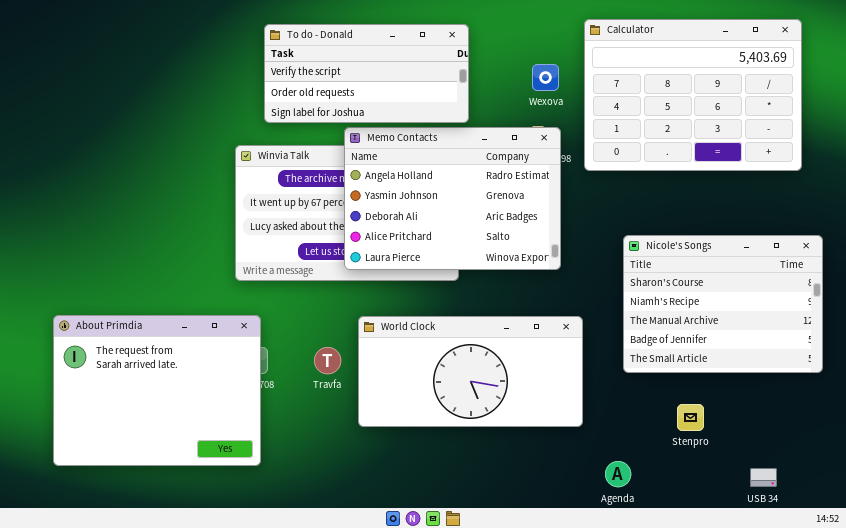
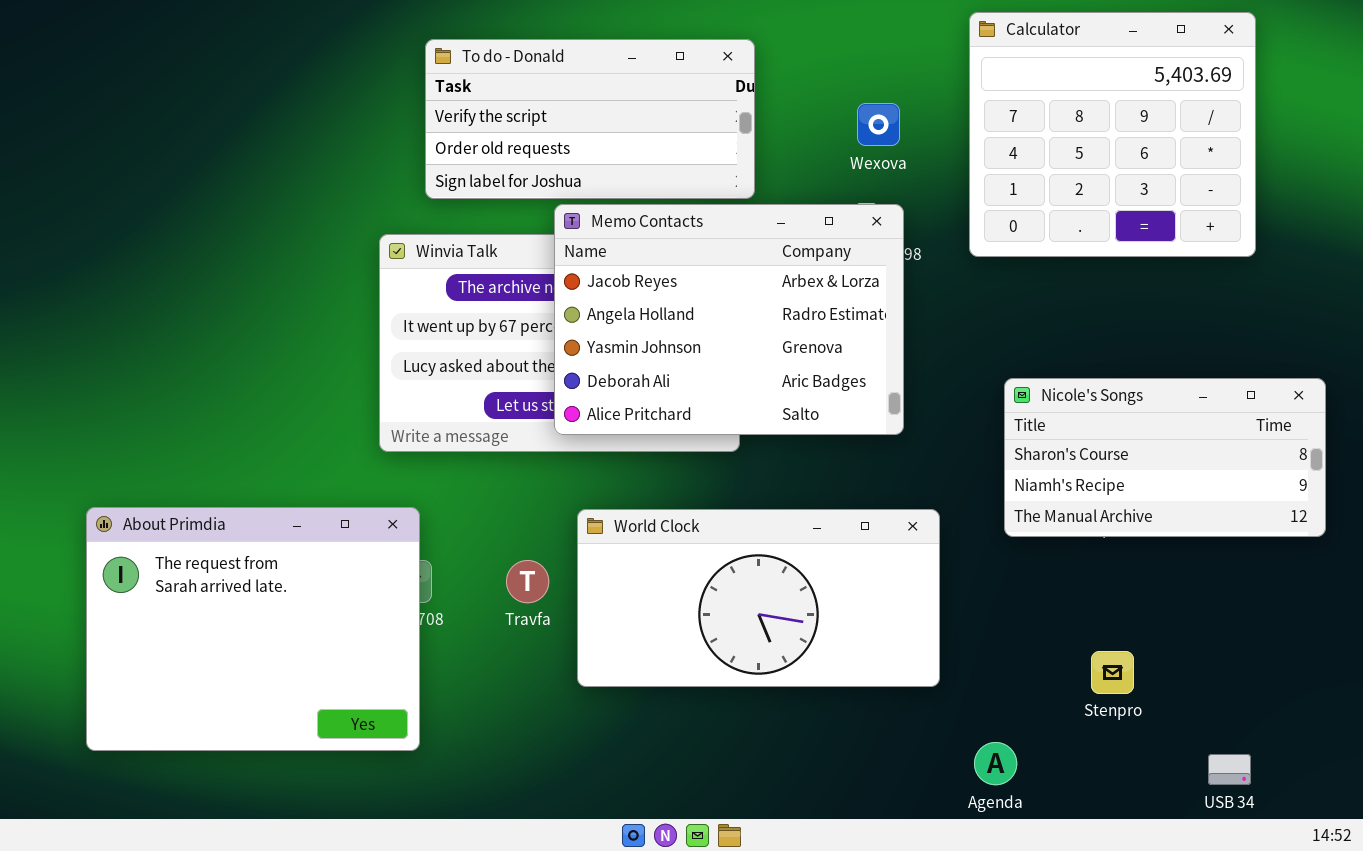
Calculator: [584,19,802,171] -> [969,12,1256,257], moved, resized
Memo Contacts: [344,127,561,270] -> [554,204,904,435], scrolled up 1 row
Nicole's Songs: [623,235,823,373] -> [1004,378,1326,537], resized

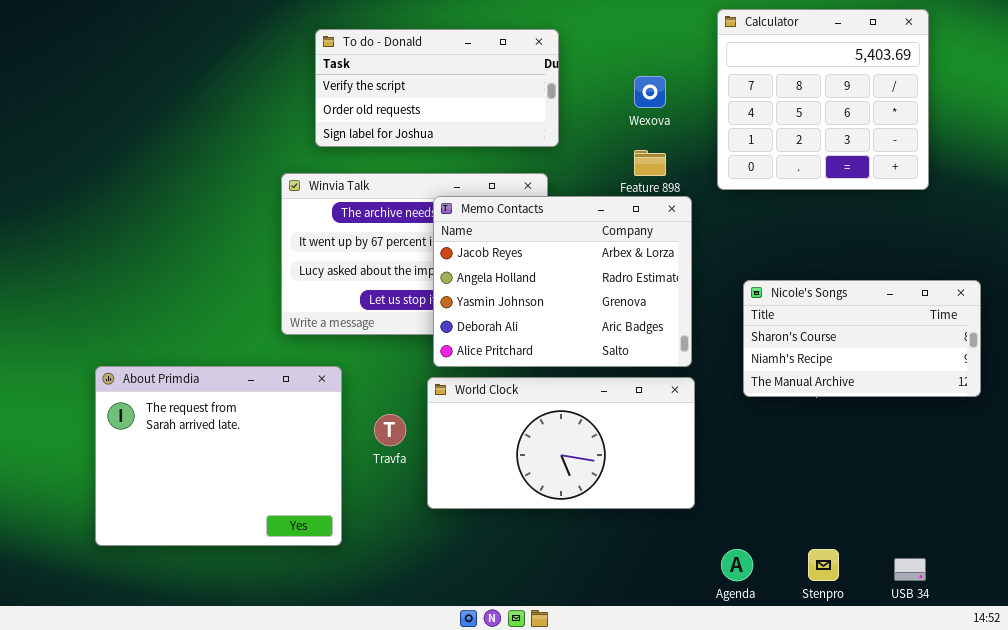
Memo Contacts: [554,204,904,435] -> [433,196,692,367], moved
About Primdia: [86,507,420,751] -> [95,366,342,546], moved
Stenpro: [1091,651,1134,694] -> [808,549,839,581], moved

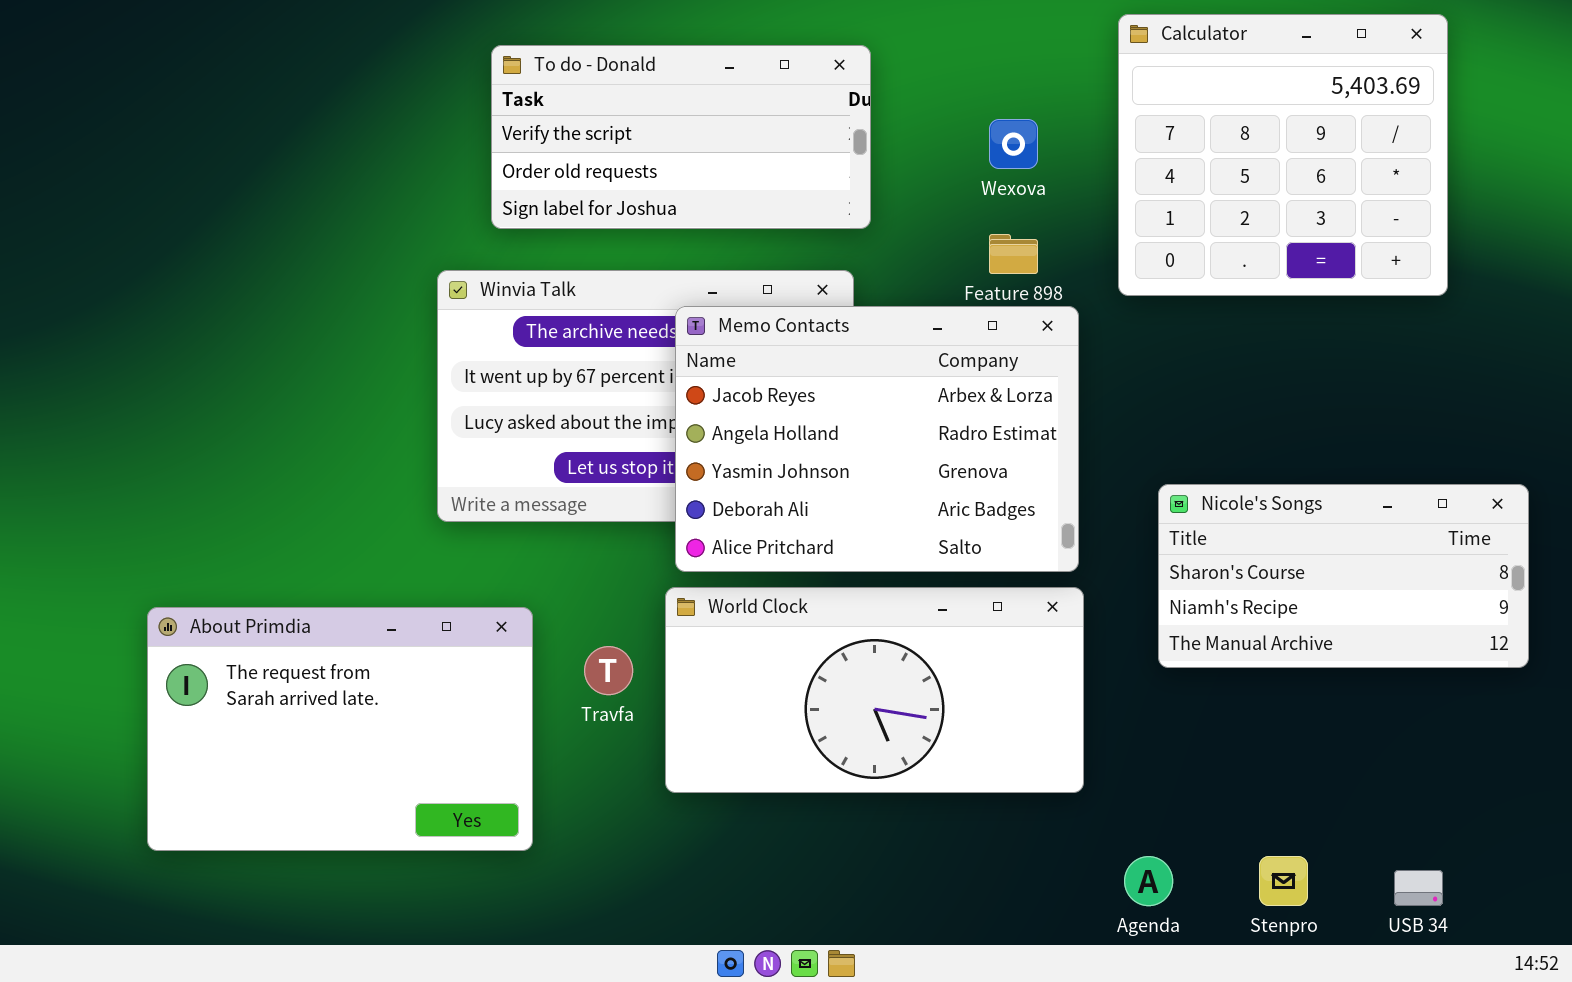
Nicole's Songs: [743,280,981,397] -> [1158,484,1529,668], moved
About Primdia: [95,366,342,546] -> [147,607,533,851], resized

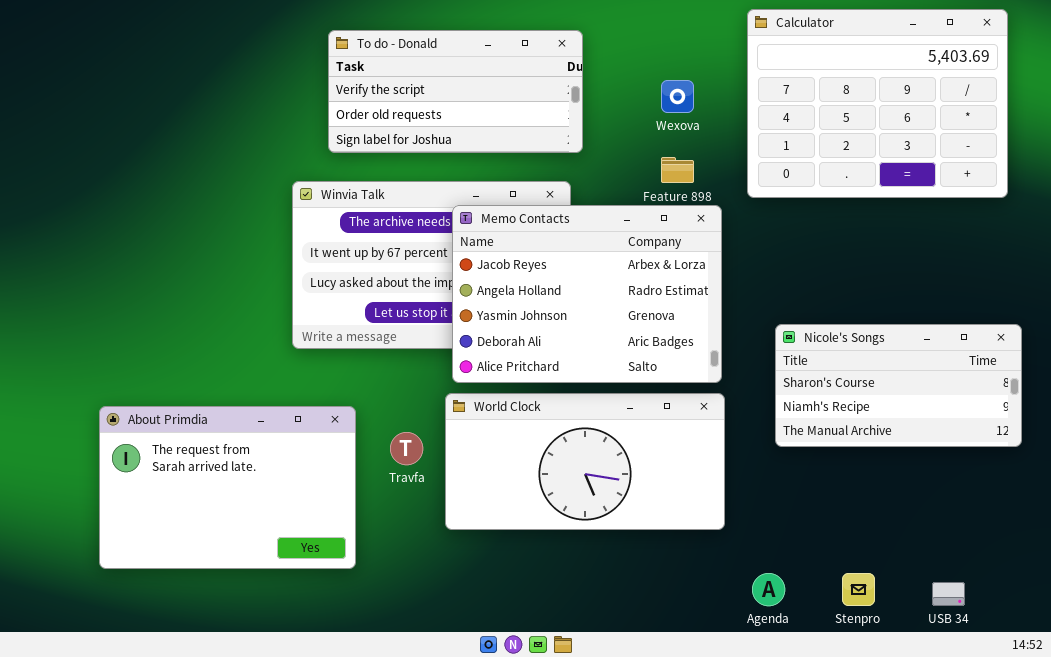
Calculator: [1118,14,1448,296] -> [747,9,1008,198], resized

